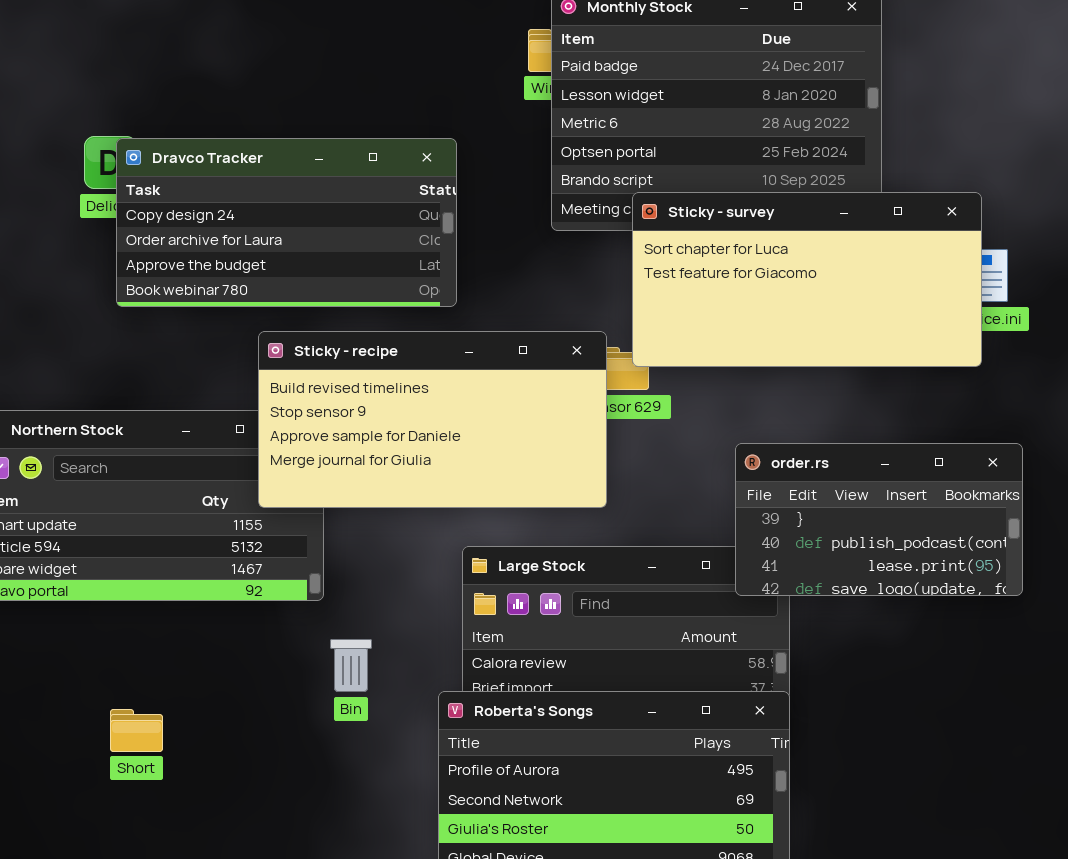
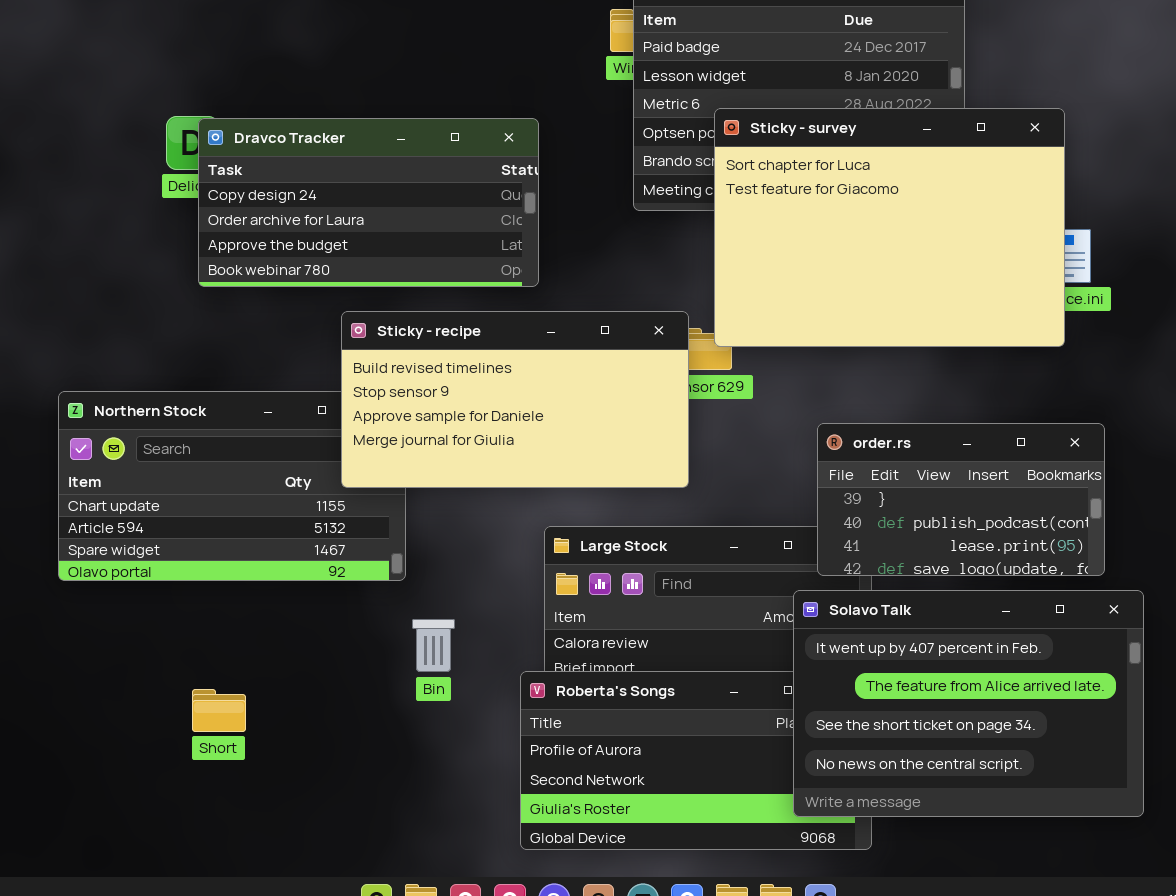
Sticky - survey: [632,192,982,367] -> [714,108,1065,347], resized
Solavo Talk: none -> [793,590,1144,817], opened

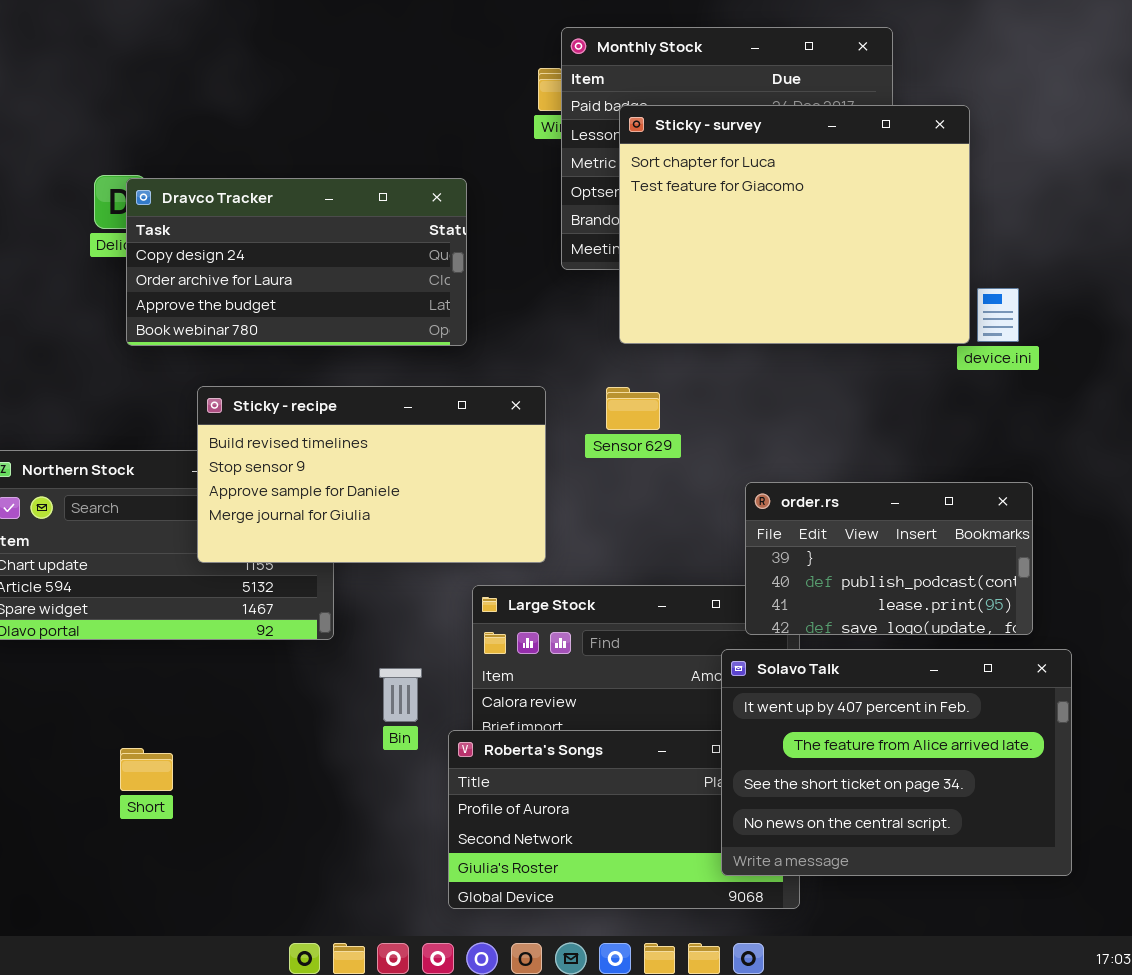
Sticky - survey: [714,108,1065,347] -> [619,105,970,344], moved
Sticky - recipe: [341,311,689,488] -> [197,386,546,563], moved
Bin: [412,619,455,672] -> [379,668,422,722], moved

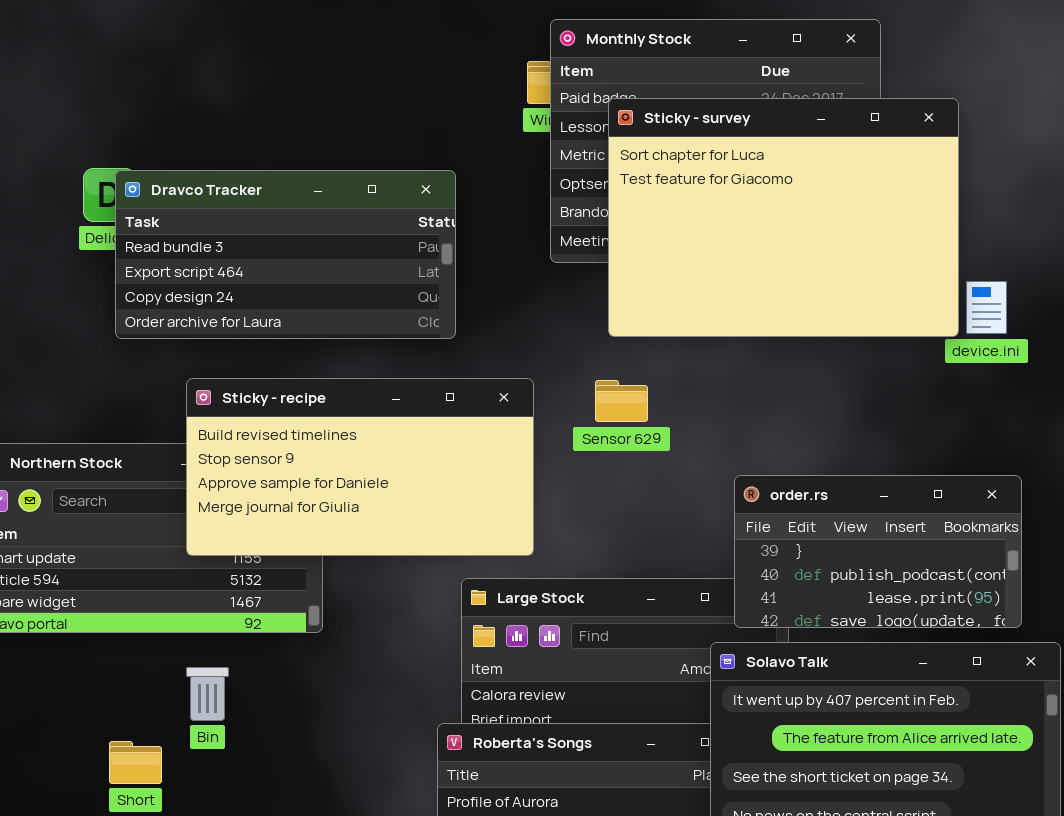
Dravco Tracker: [126,178,467,346] -> [115,170,456,339], scrolled up 2 rows
Bin: [379,668,422,722] -> [186,667,229,721], moved

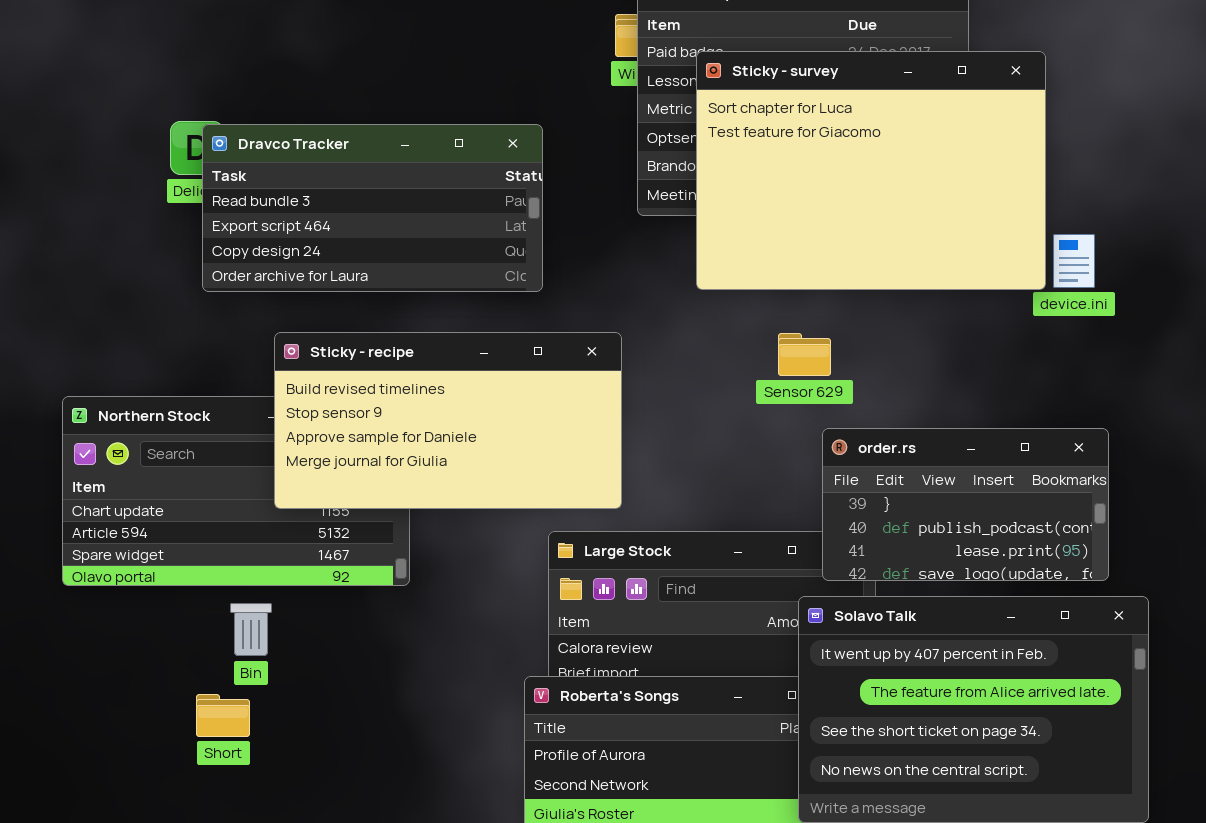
Sensor 629: [595,380,648,422] -> [778,333,831,376], moved
Bin: [186,667,229,721] -> [230,603,272,656], moved

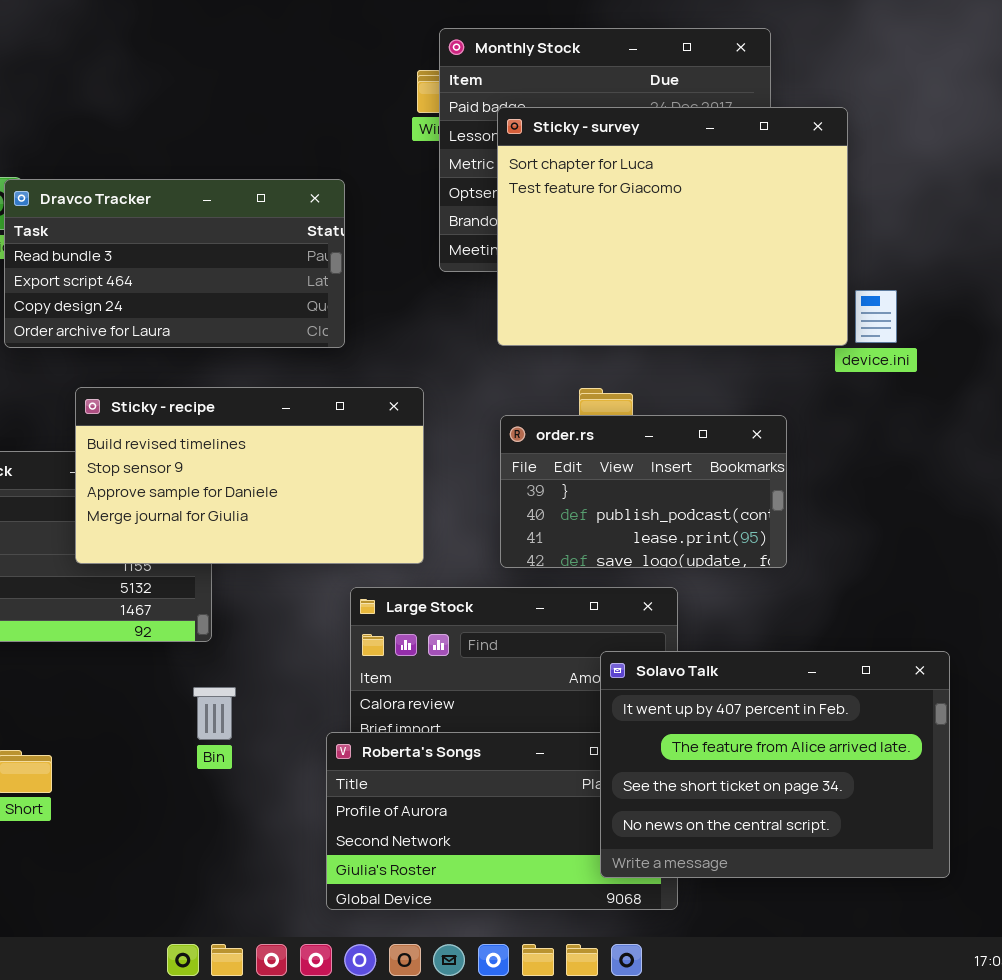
order.rs: [822,428,1109,581] -> [500,415,787,568], moved
Bin: [230,603,272,656] -> [193,687,236,740], moved

